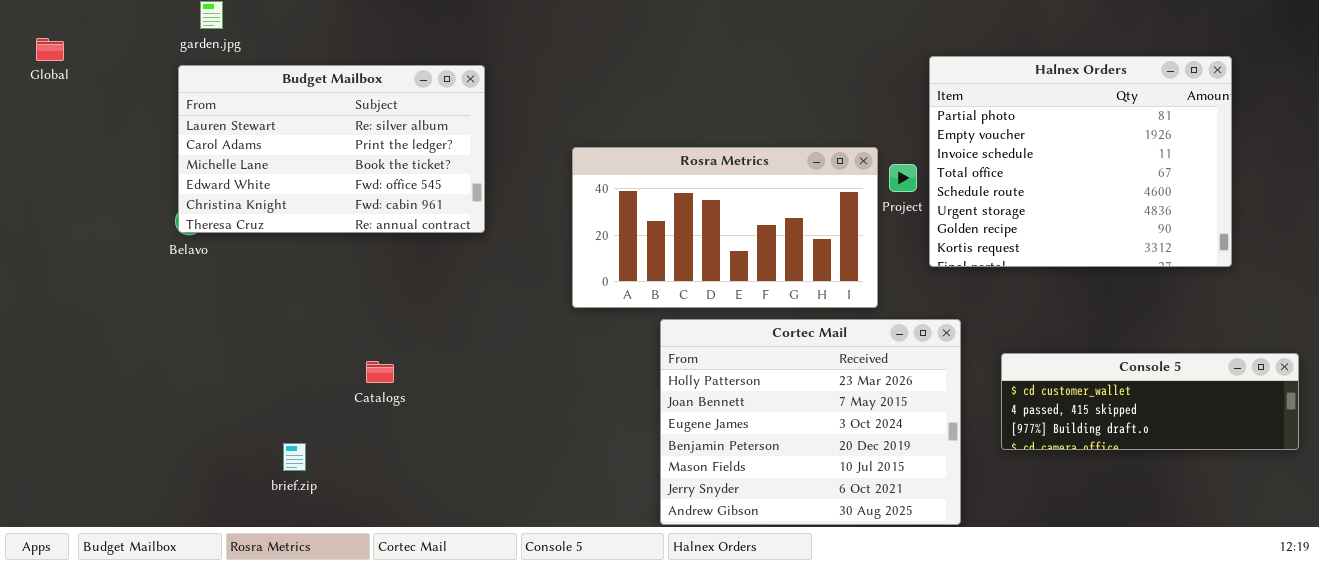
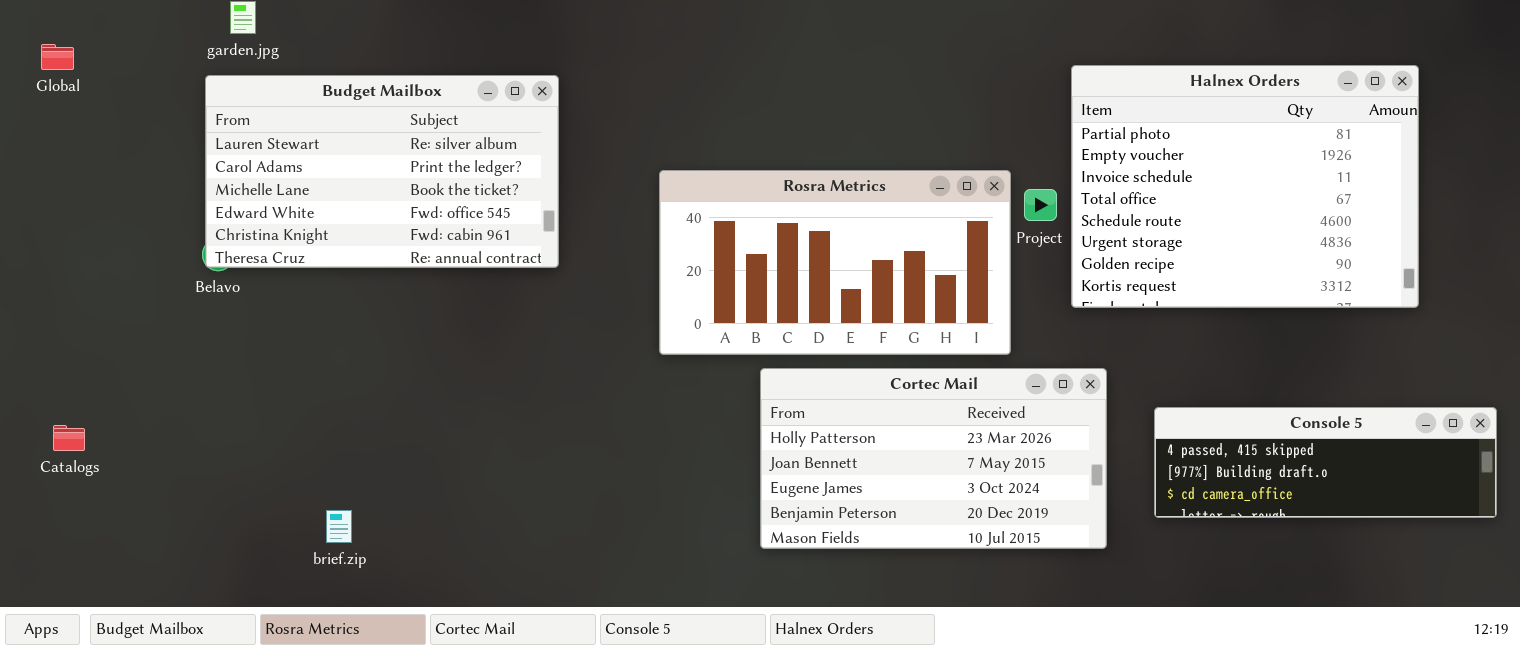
Cortec Mail: [660,319,961,525] -> [760,368,1107,549], resized
Console 5: [1001,353,1299,450] -> [1154,407,1497,518], scrolled down 1 row
Catalogs: [366,361,394,383] -> [53,425,85,451], moved

